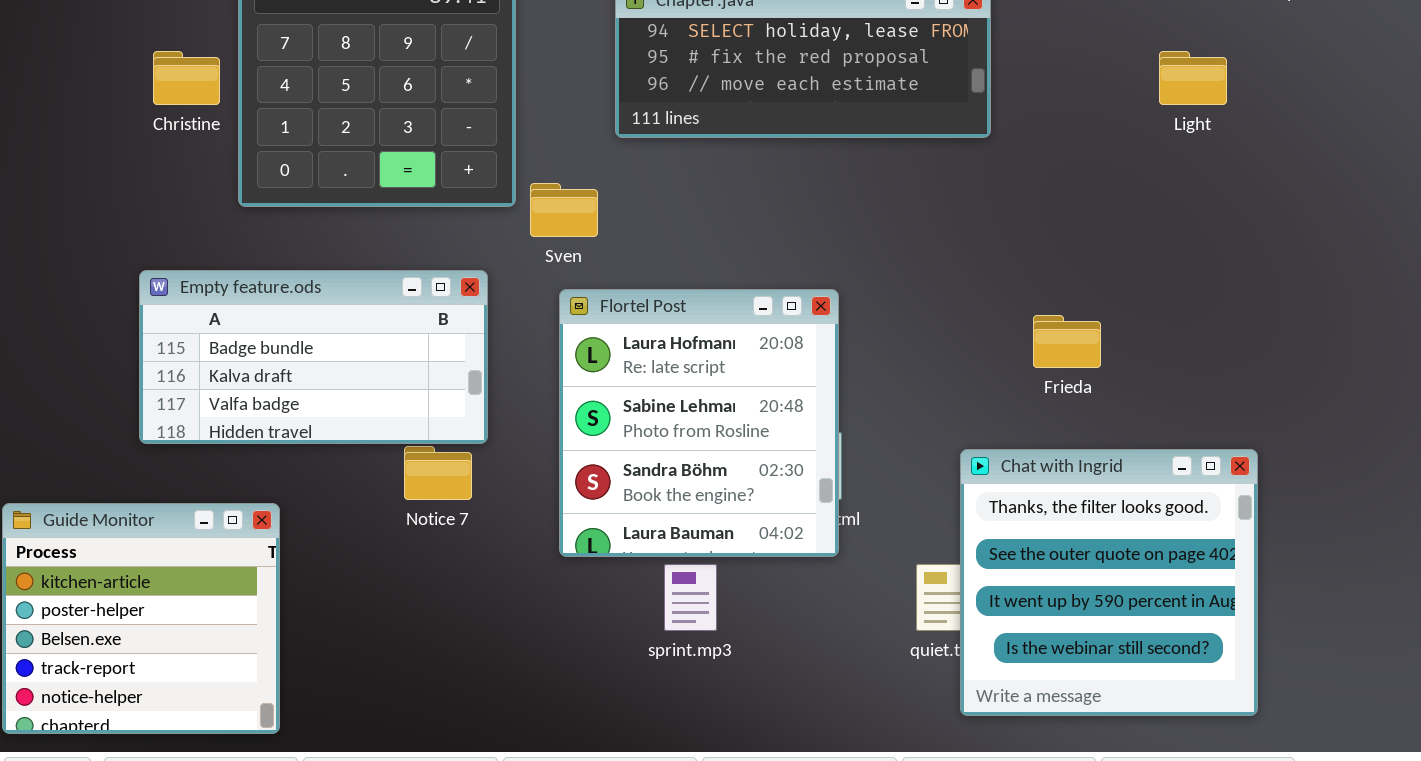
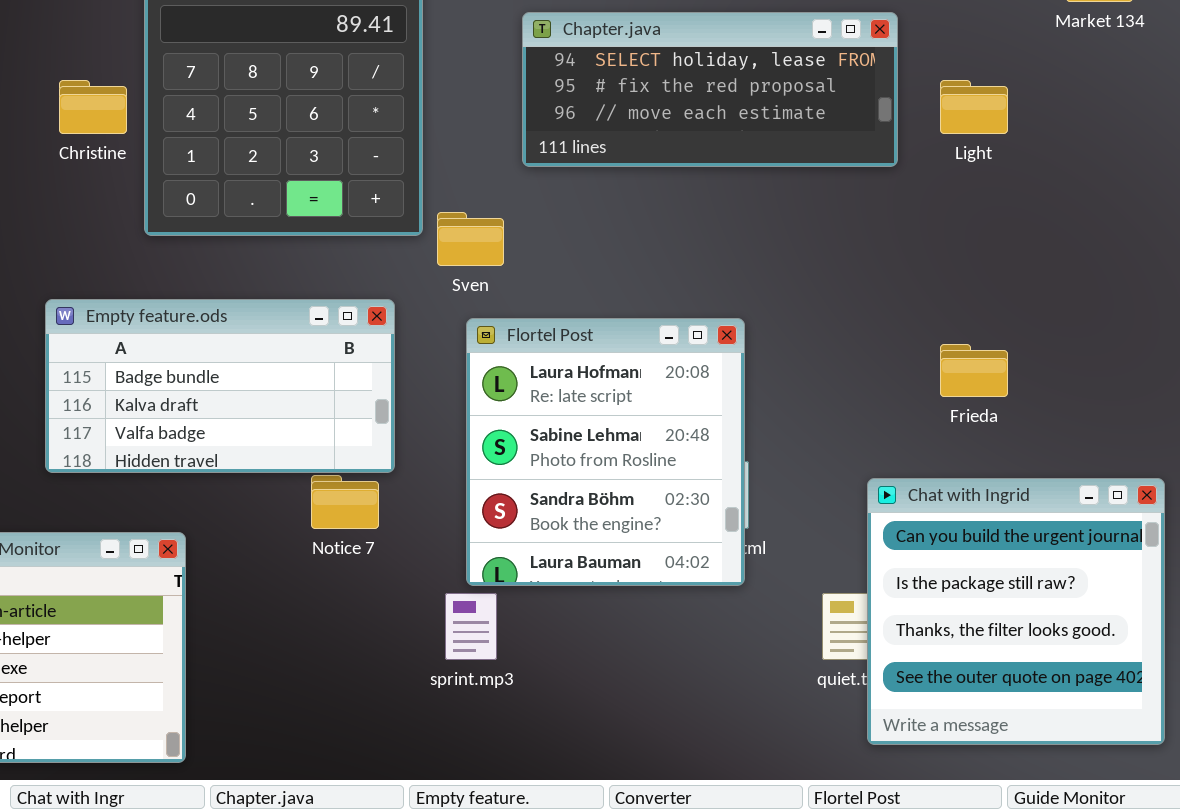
Light: [1159,51,1227,105] -> [940,80,1008,134], moved
Chat with Ingrid: [960,449,1258,716] -> [867,478,1165,745], scrolled up 2 rows
sprint.mp3: [664,564,717,631] -> [445,593,497,660], moved

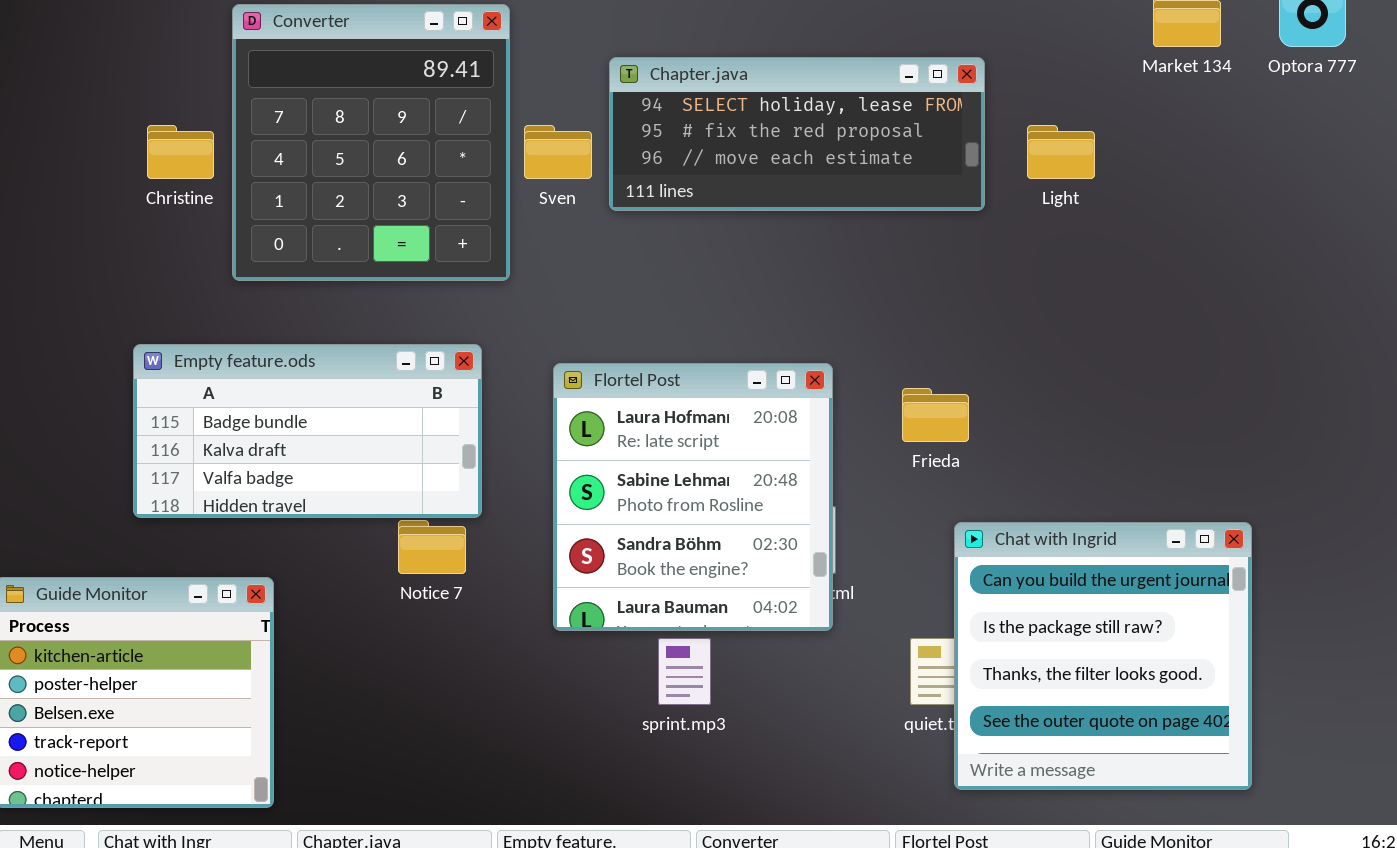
Sven: [437,212,504,266] -> [524,125,592,179], moved
Frieda: [940,344,1008,397] -> [902,388,969,442], moved
sprint.mp3: [445,593,497,660] -> [658,638,711,705], moved

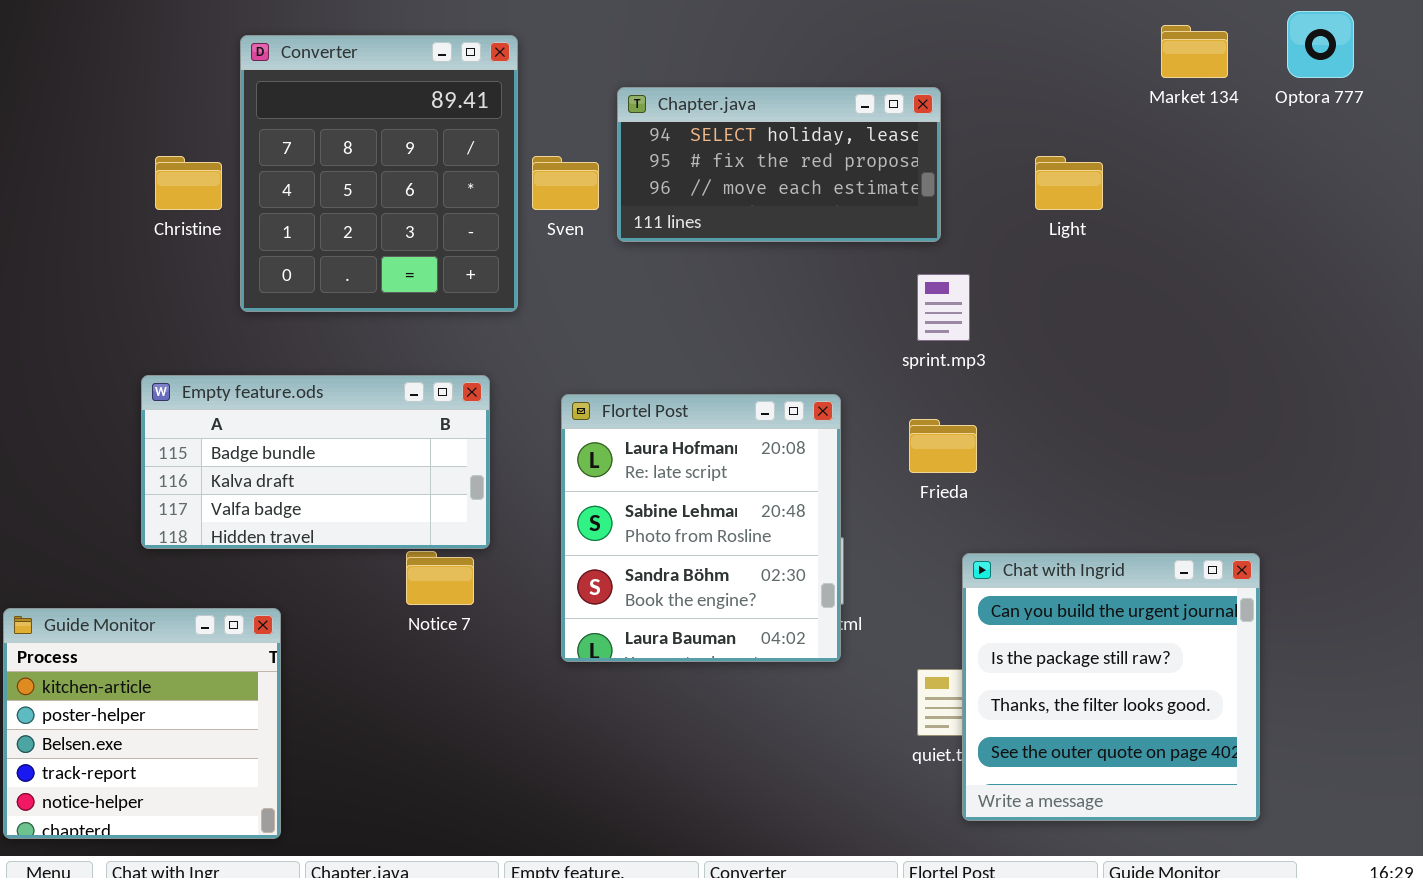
Chapter.java: [609,57,985,211] -> [617,87,941,242], resized
sprint.mp3: [658,638,711,705] -> [917,274,970,341], moved

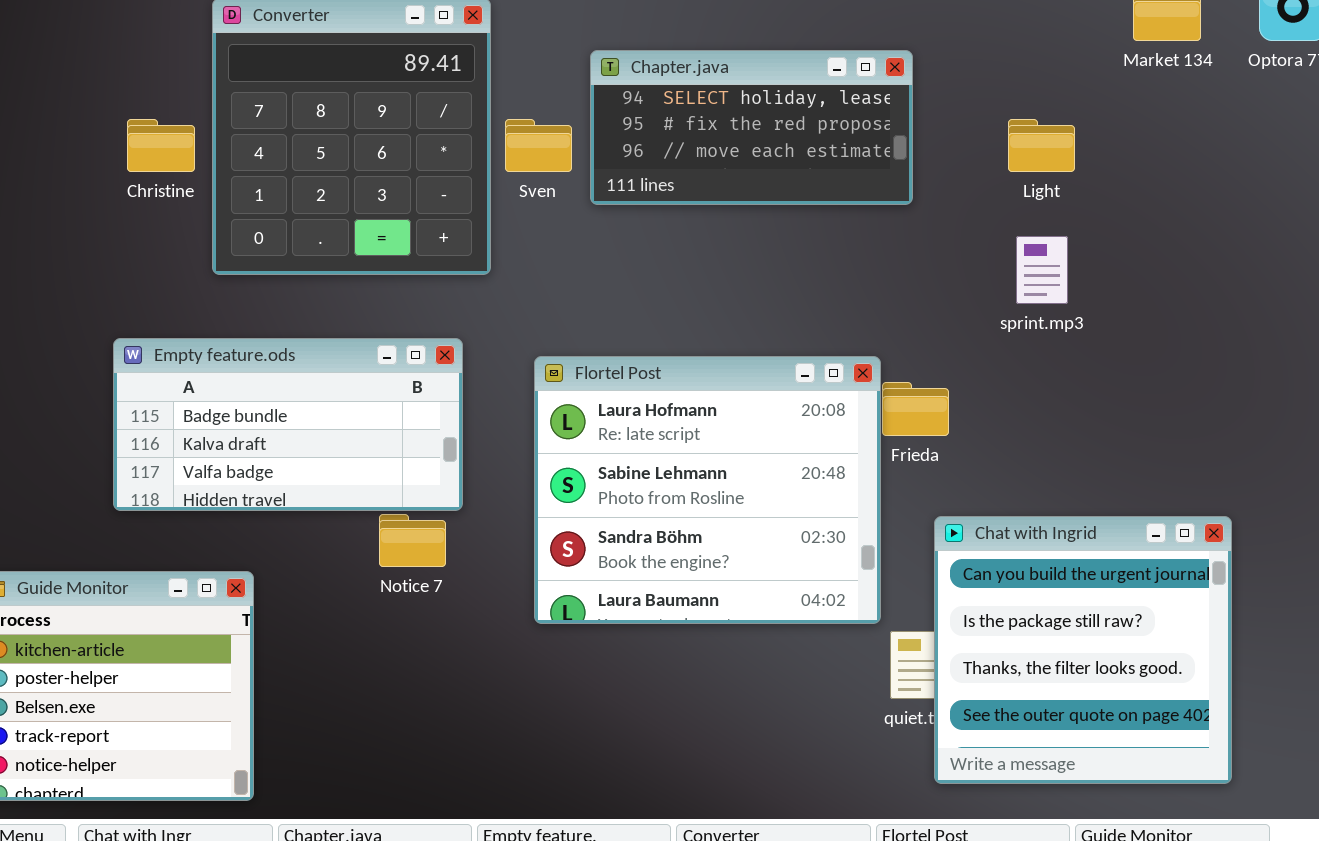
sprint.mp3: [917,274,970,341] -> [1016,236,1068,304], moved
Flortel Post: [561,394,841,662] -> [534,356,881,624], resized

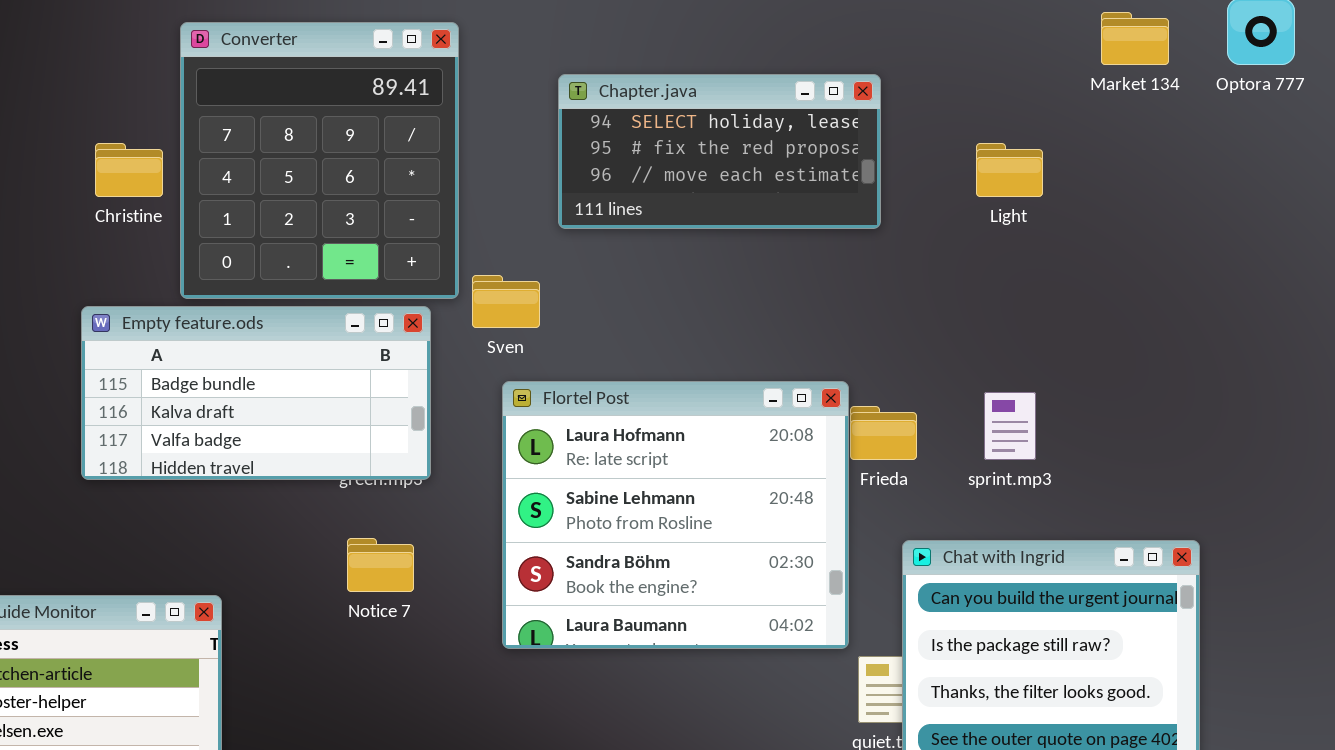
Sven: [505,119,572,172] -> [472,275,540,328], moved
sprint.mp3: [1016,236,1068,304] -> [984,392,1036,460], moved
Empty feature.ods: [113,338,463,511] -> [81,306,431,480], moved

